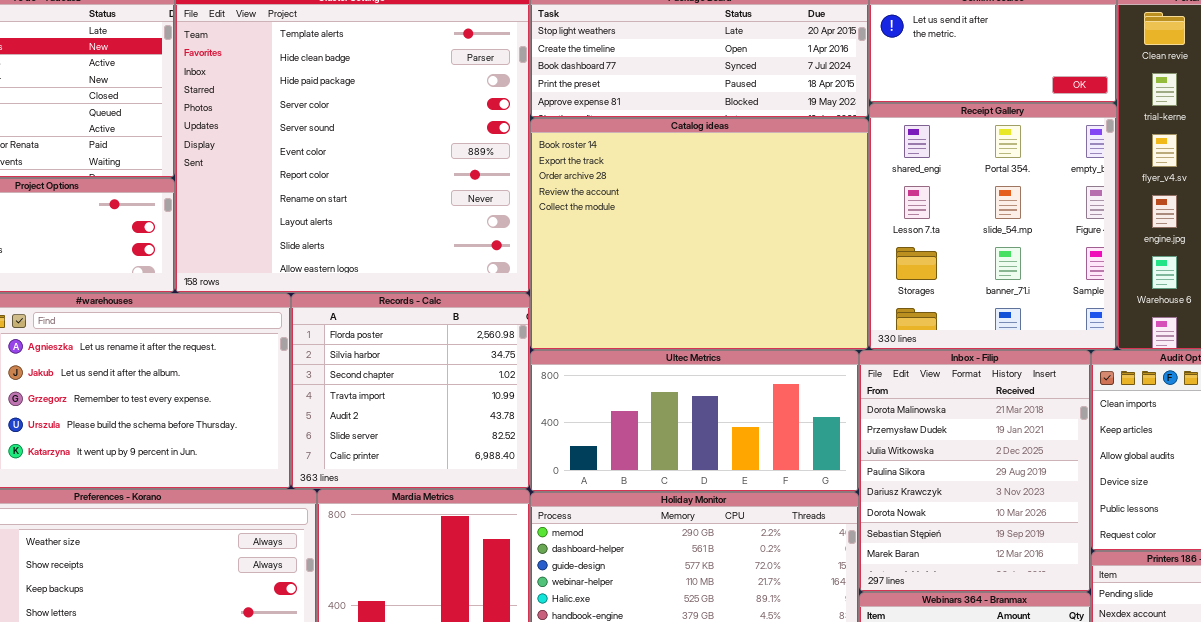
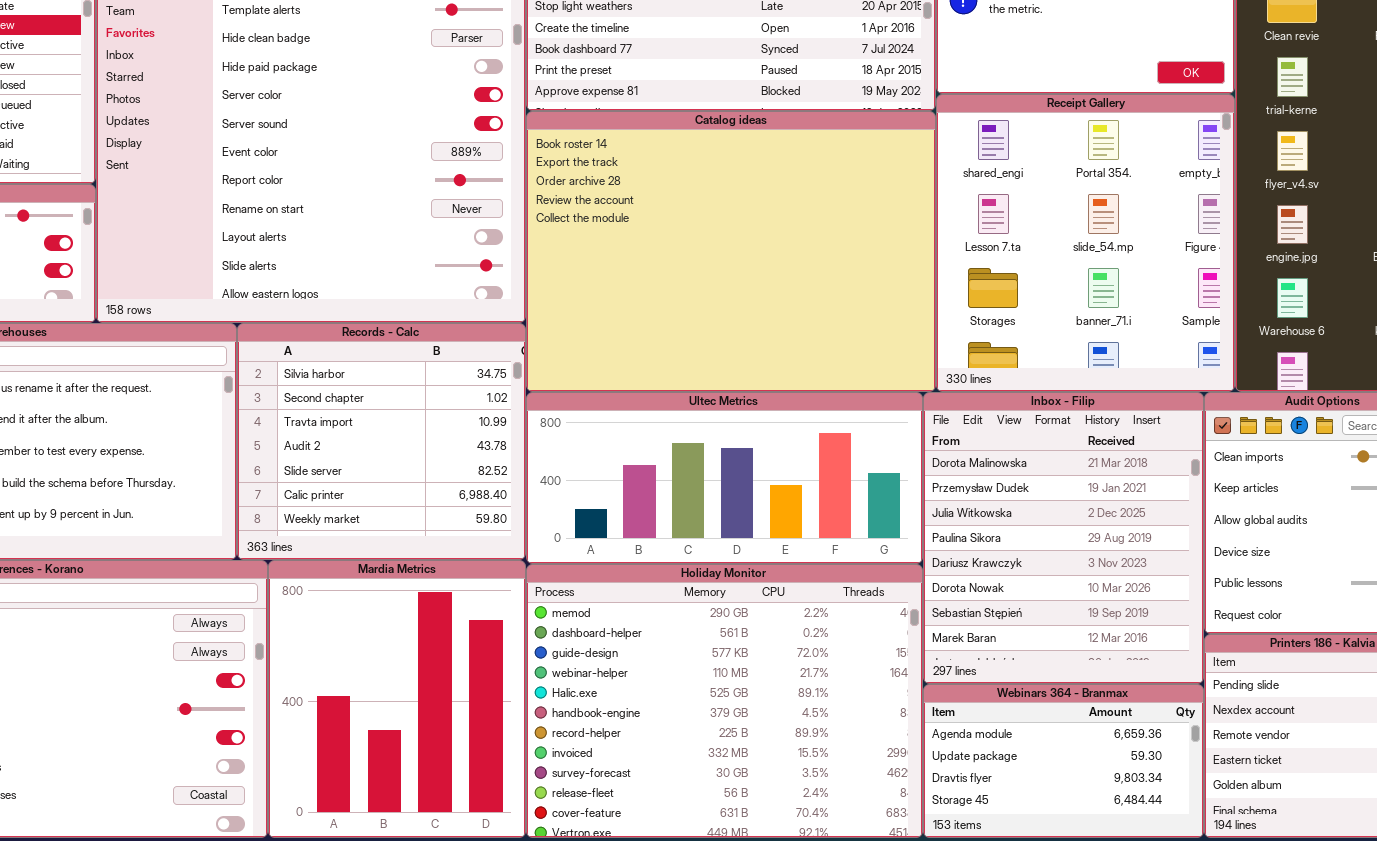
Records - Calc: [291,293,530,489] -> [237,323,526,560], scrolled down 1 row

